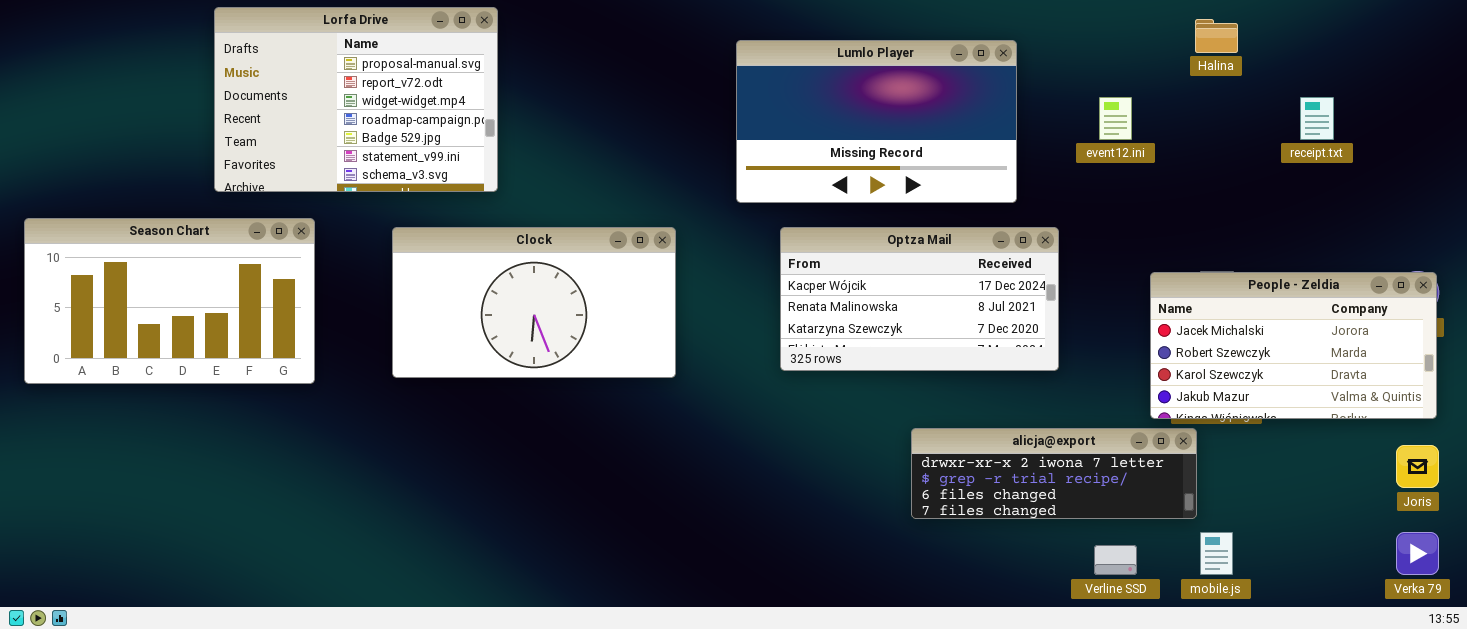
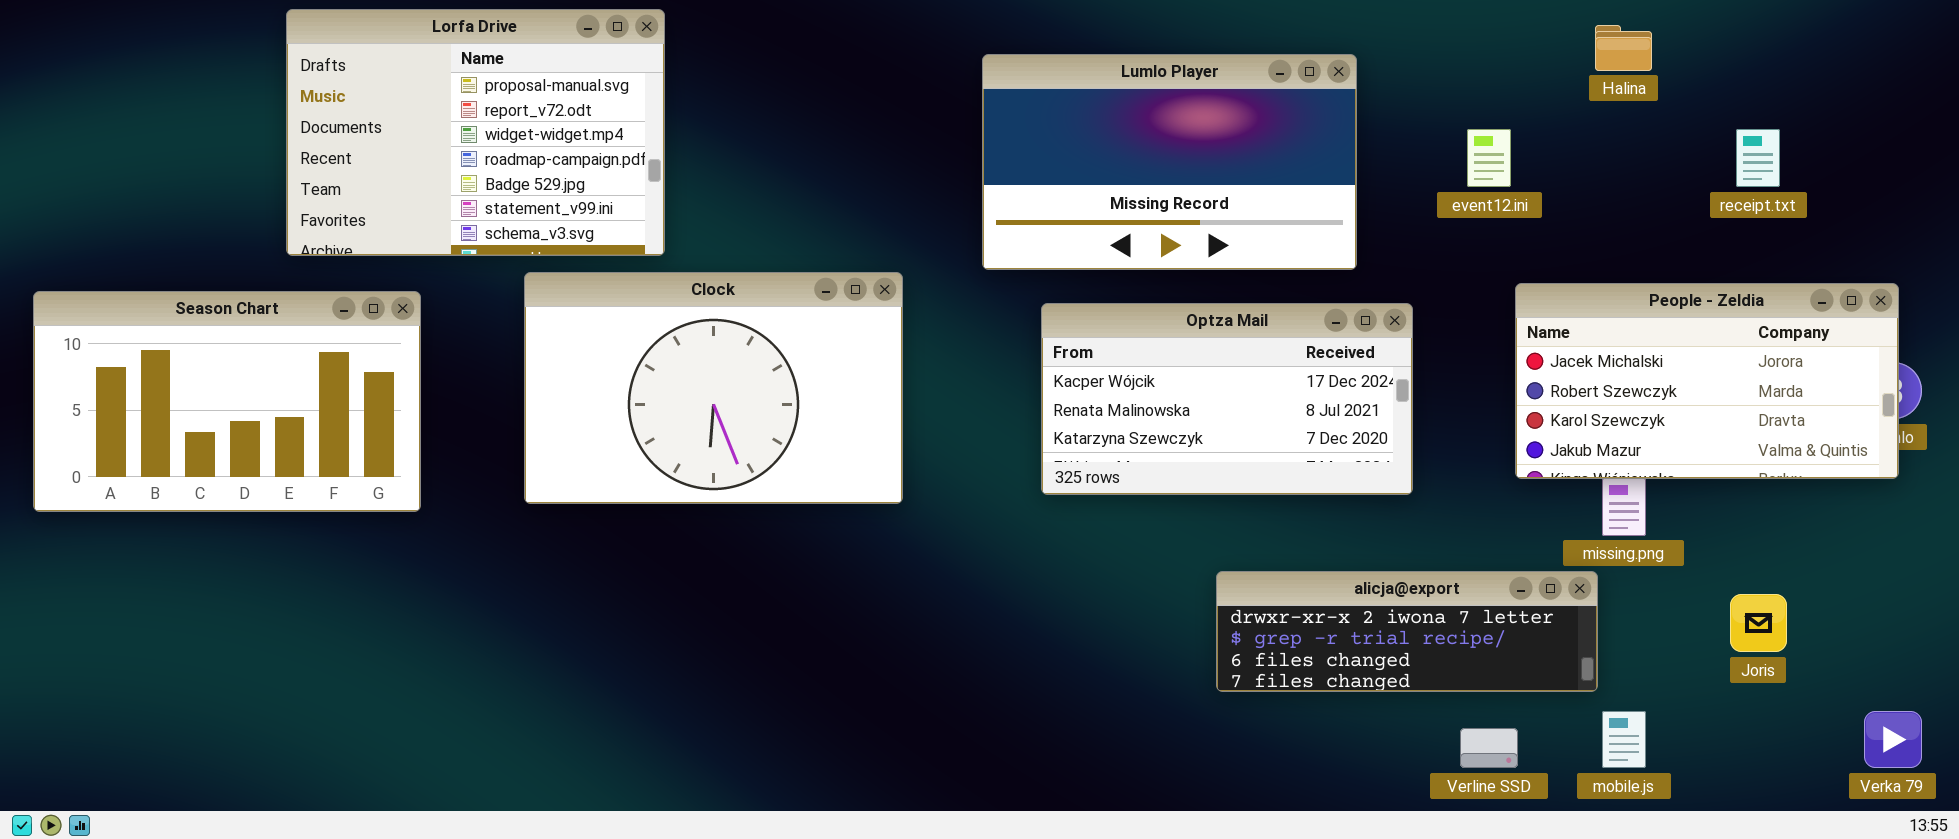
Clock: [392,227,676,378] -> [524,272,903,504], resized
People - Zeldia: [1150,272,1437,419] -> [1515,283,1899,479], moved
Joris: [1396,445,1439,488] -> [1730,594,1787,652], moved

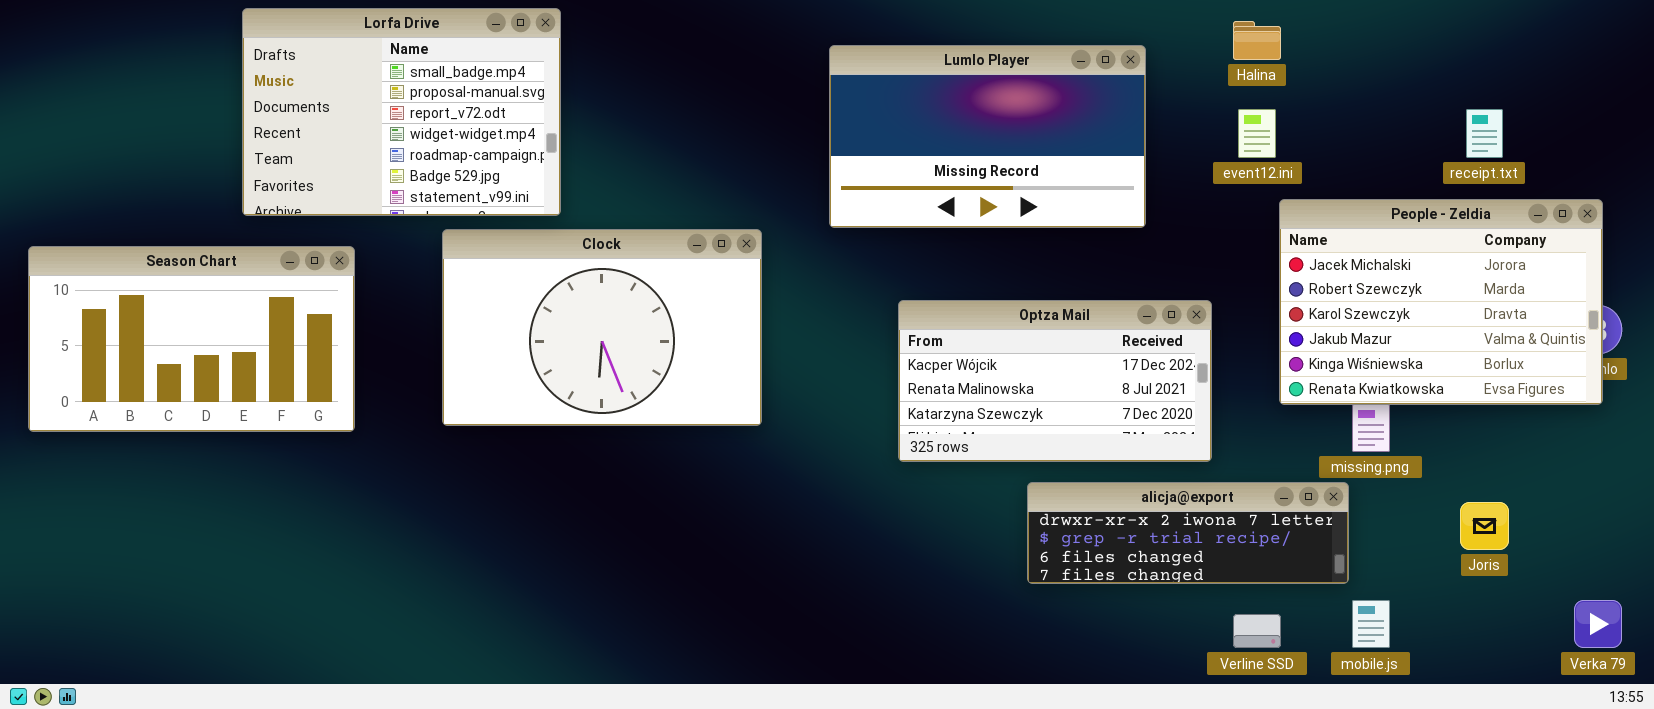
Lorfa Drive: [286,9,665,256] -> [242,8,561,216], scrolled up 1 row
Halina: [1595,25,1652,71] -> [1233,21,1281,60], moved
People - Zeldia: [1515,283,1899,479] -> [1279,199,1603,405], resized
Optza Mail: [1041,303,1413,495] -> [898,300,1212,462], moved

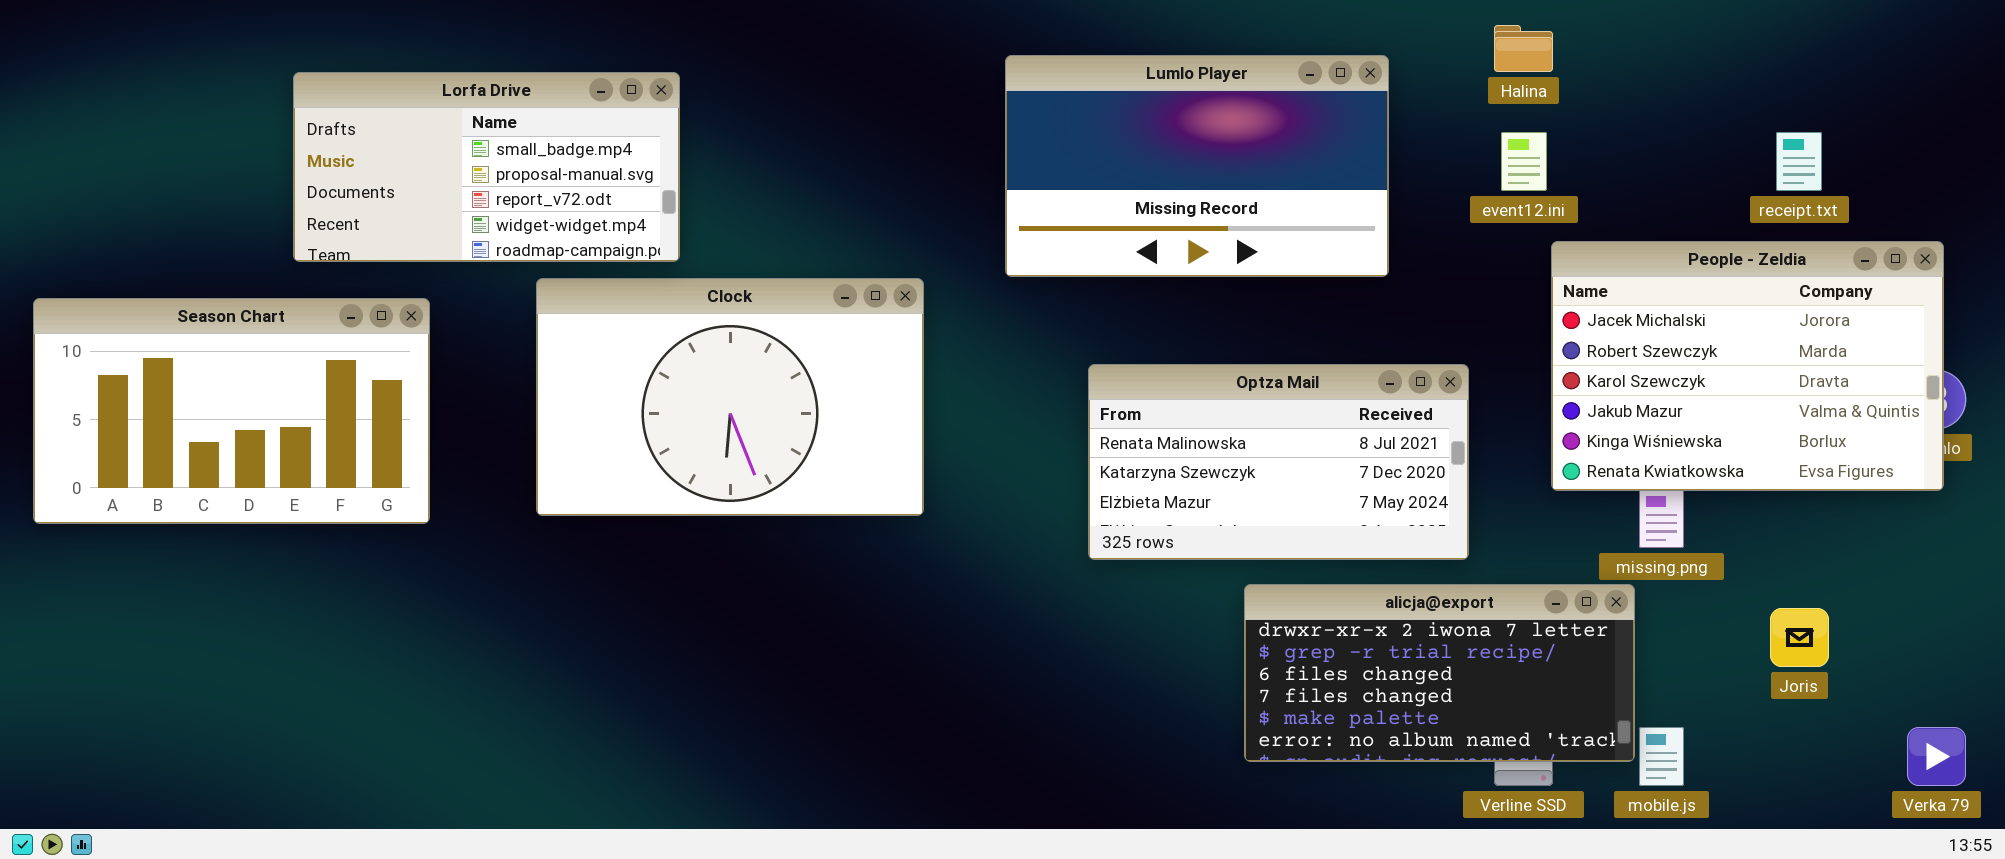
Lorfa Drive: [242,8,561,216] -> [293,72,680,262], resized
Optza Mail: [898,300,1212,462] -> [1088,364,1469,560], scrolled down 1 row
alicja@export: [1027,482,1349,584] -> [1244,584,1635,762], resized

